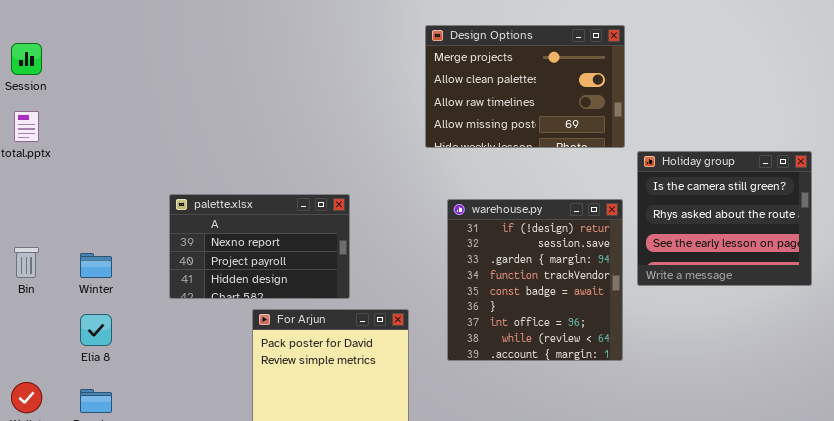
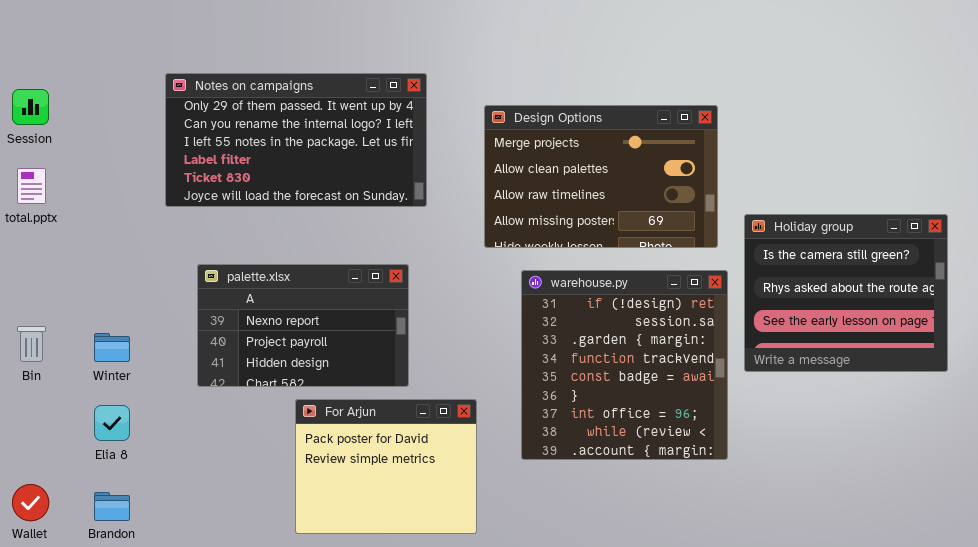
Design Options: [425,25,625,148] -> [484,105,718,248], moved
Notes on campaigns: none -> [165,73,427,207], opened

